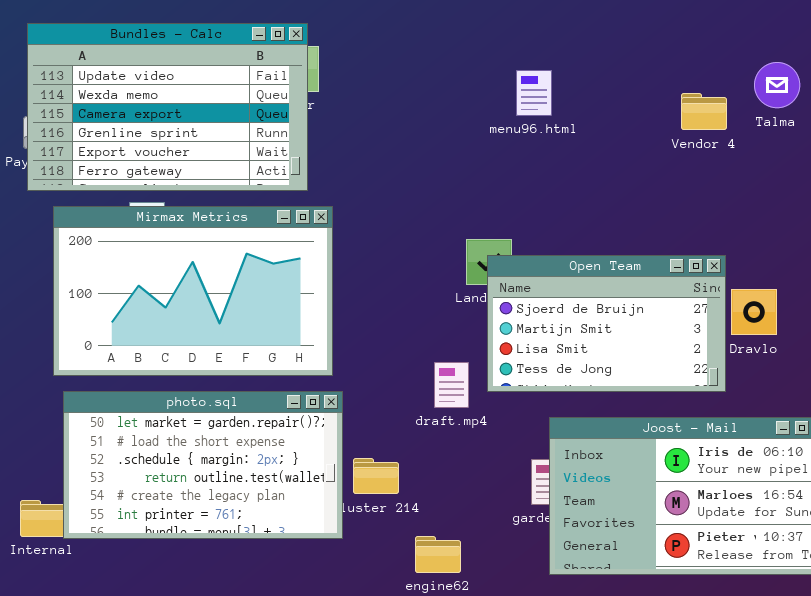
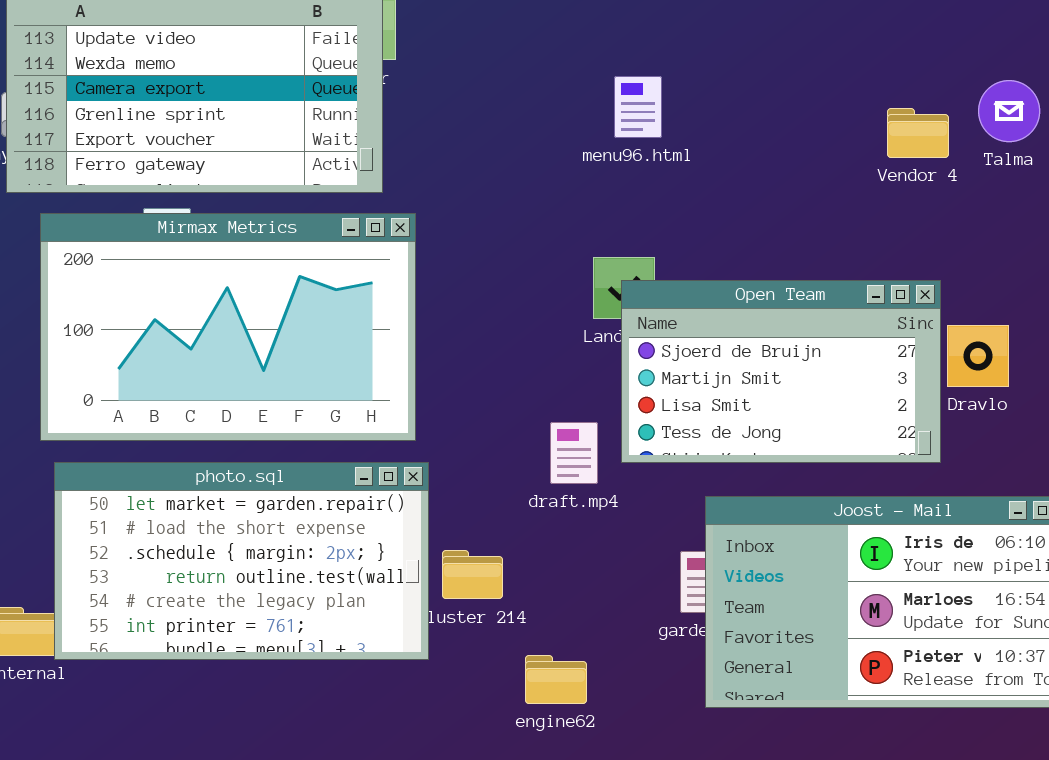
Talma: [754,62,800,108] -> [978,80,1040,142], moved
menu96.html: [516,70,552,116] -> [614,76,662,138], moved
Vendor 4: [681,93,727,130] -> [887,108,949,158], moved

